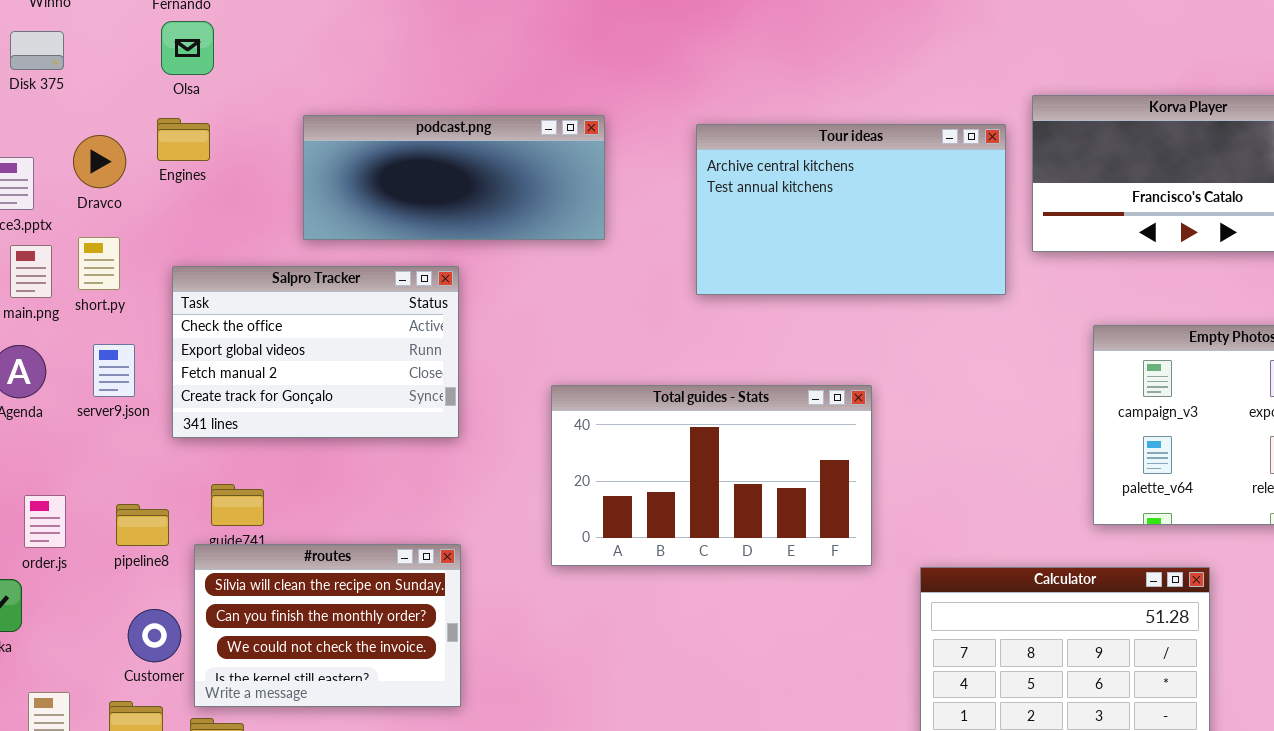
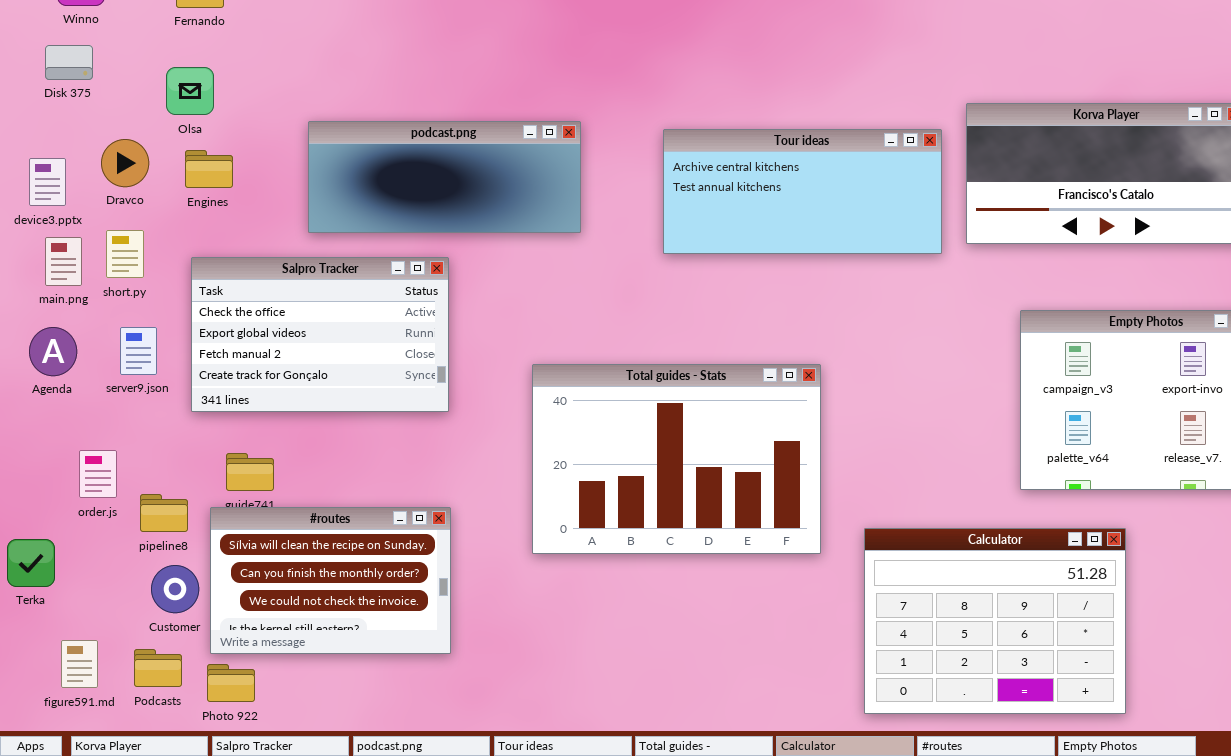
Olsa: [161,21,214,75] -> [166,67,214,115], moved
Engines: [157,118,210,161] -> [185,150,233,188], moved
Tour ideas: [696,124,1006,295] -> [663,129,942,254], resized
Total guides - Stats: [551,385,872,566] -> [532,364,821,554], resized
order.js: [24,495,66,548] -> [79,450,117,498], moved
pipeline8: [116,504,169,546] -> [140,494,188,532], moved

